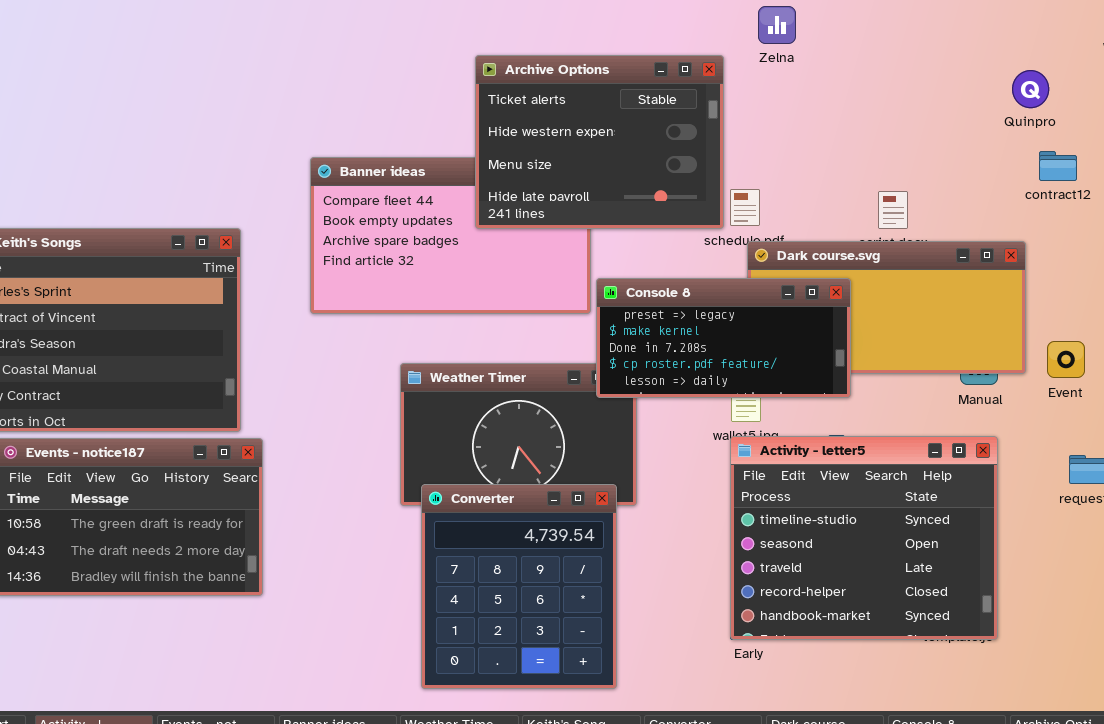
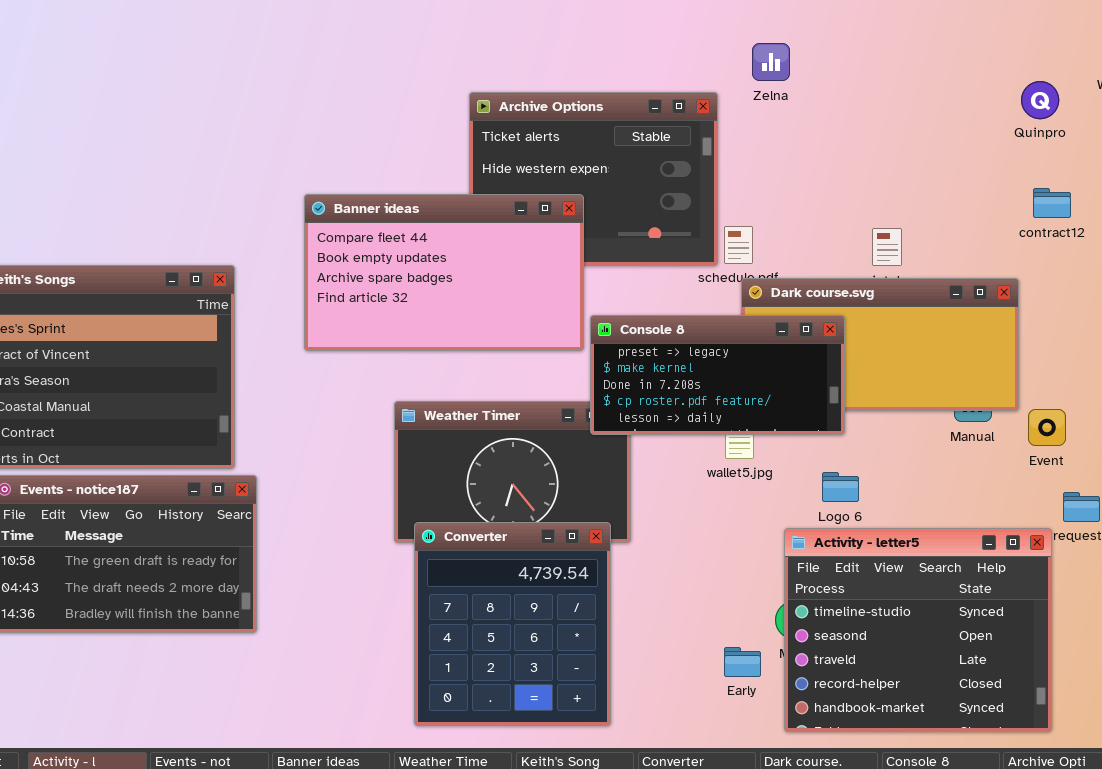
Quinpro: [1012,70,1049,108] -> [1021,81,1059,119], moved
Banner ideas: [310,157,591,314] -> [304,194,584,351], raised
Event: [1047,341,1085,378] -> [1028,409,1066,446], moved
Activity - letter5: [730,436,998,640] -> [784,528,1052,732], moved

